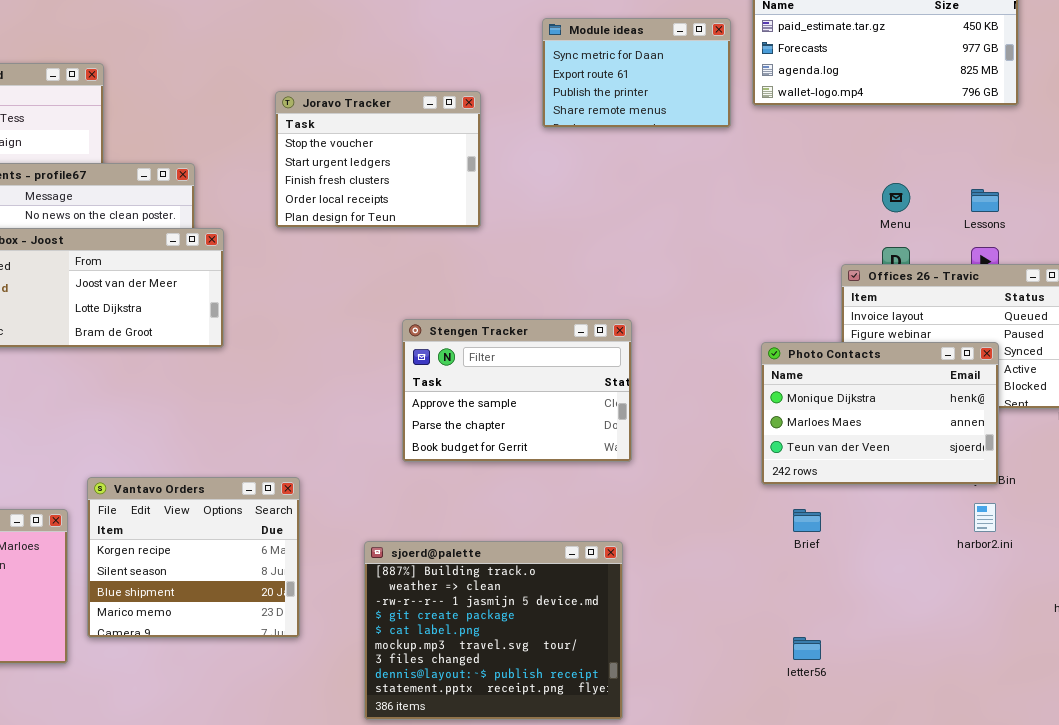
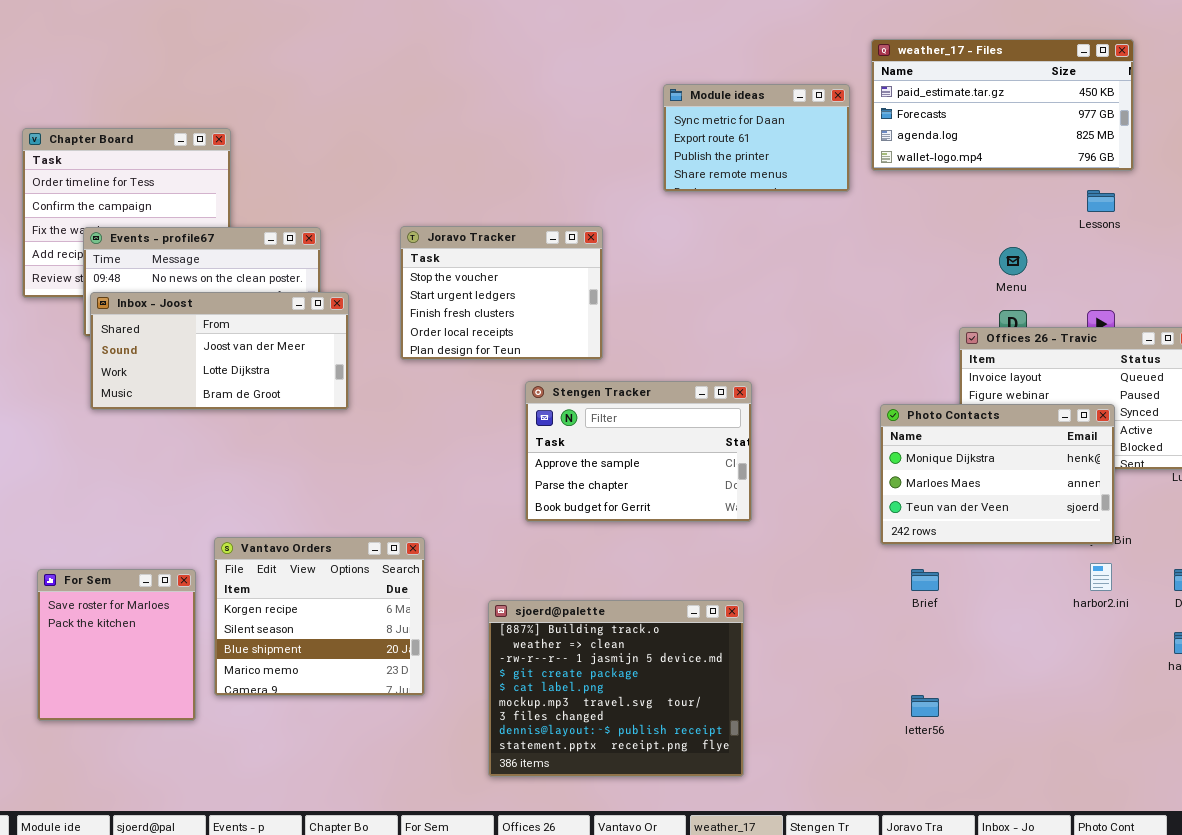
Joravo Tracker: [275,91,481,228] -> [400,226,603,360], moved
Lessons: [971,189,999,212] -> [1087,190,1115,212], moved

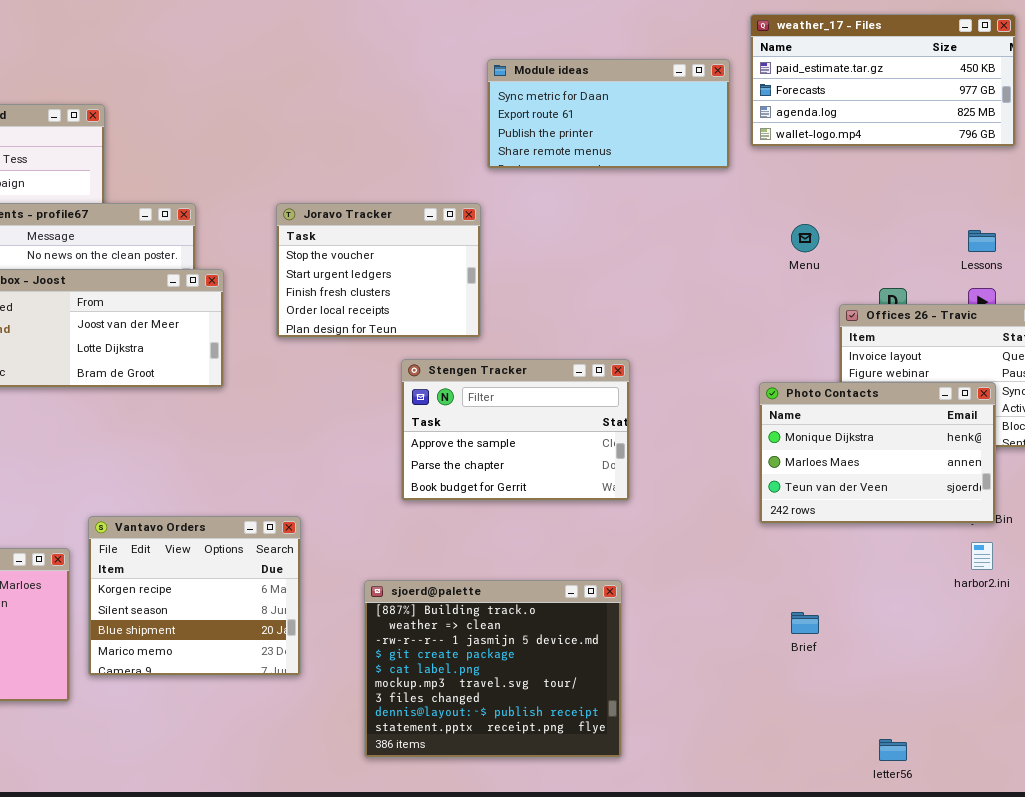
Module ideas: [663,84,850,192] -> [487,59,730,169], resized
Lessons: [1087,190,1115,212] -> [968,230,996,252], moved
Menu: [999,247,1027,275] -> [791,224,819,252], moved
Brief: [911,569,939,591] -> [791,612,819,634], moved
letter56: [911,695,939,717] -> [879,739,907,761], moved

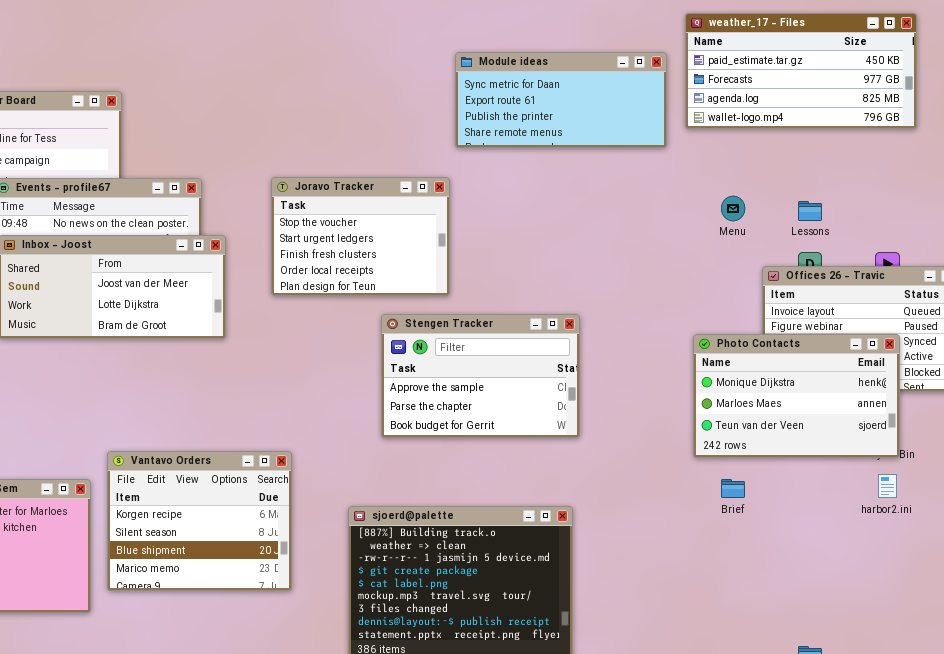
Lessons: [968,230,996,252] -> [798,201,822,221], moved
Brief: [791,612,819,634] -> [721,479,745,498], moved

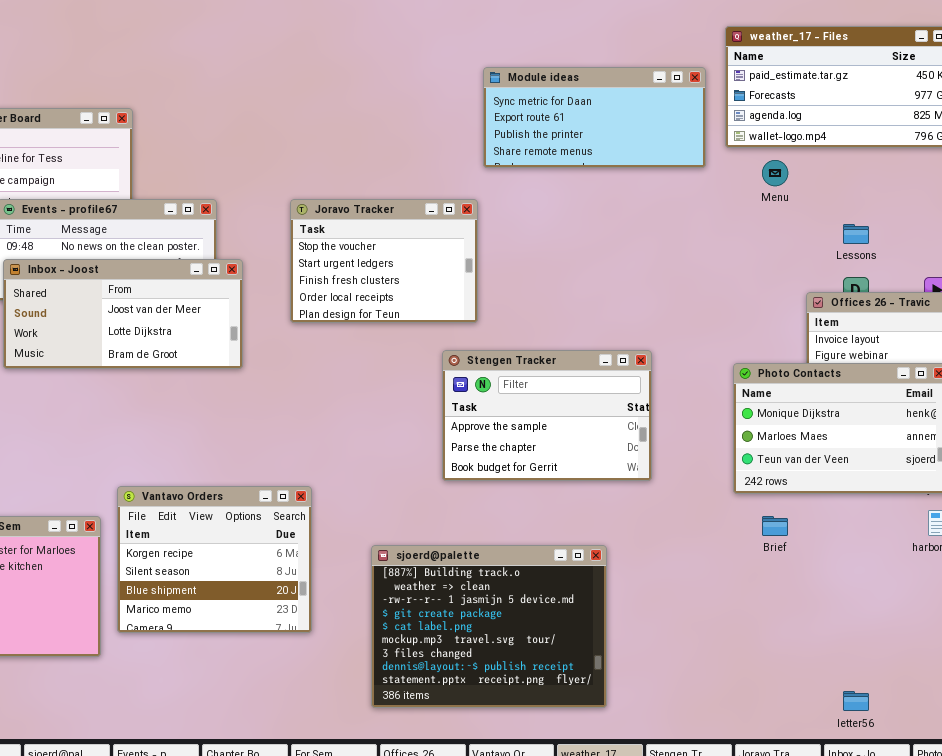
Menu: [721,196,745,221] -> [762,160,788,186], moved
Stengen Tracker: [381,314,580,438] -> [442,350,652,481], moved

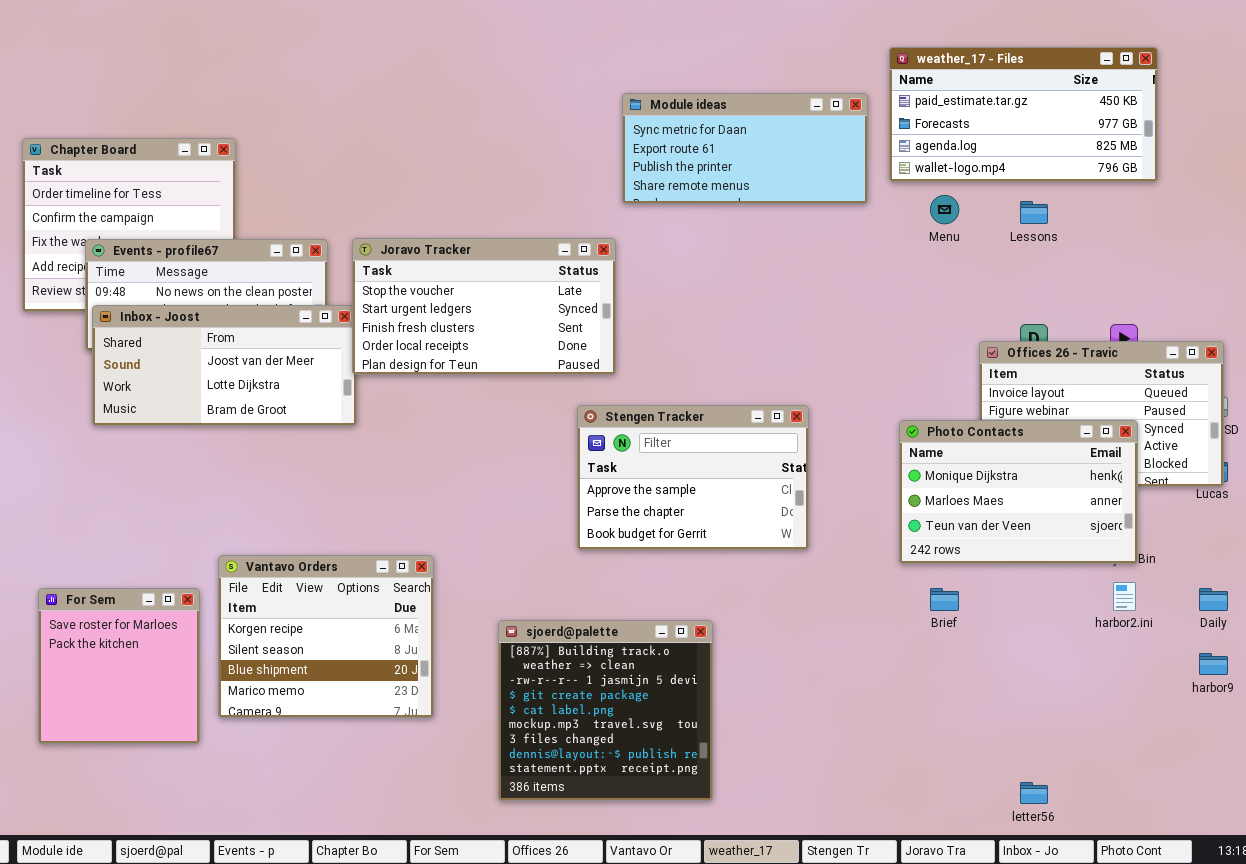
Joravo Tracker: [290,199,478,323] -> [352,238,616,375], resized
Lessons: [843,224,869,244] -> [1020,201,1048,224], moved
sjoerd@palette: [371,545,607,708] -> [498,620,713,801], resized

